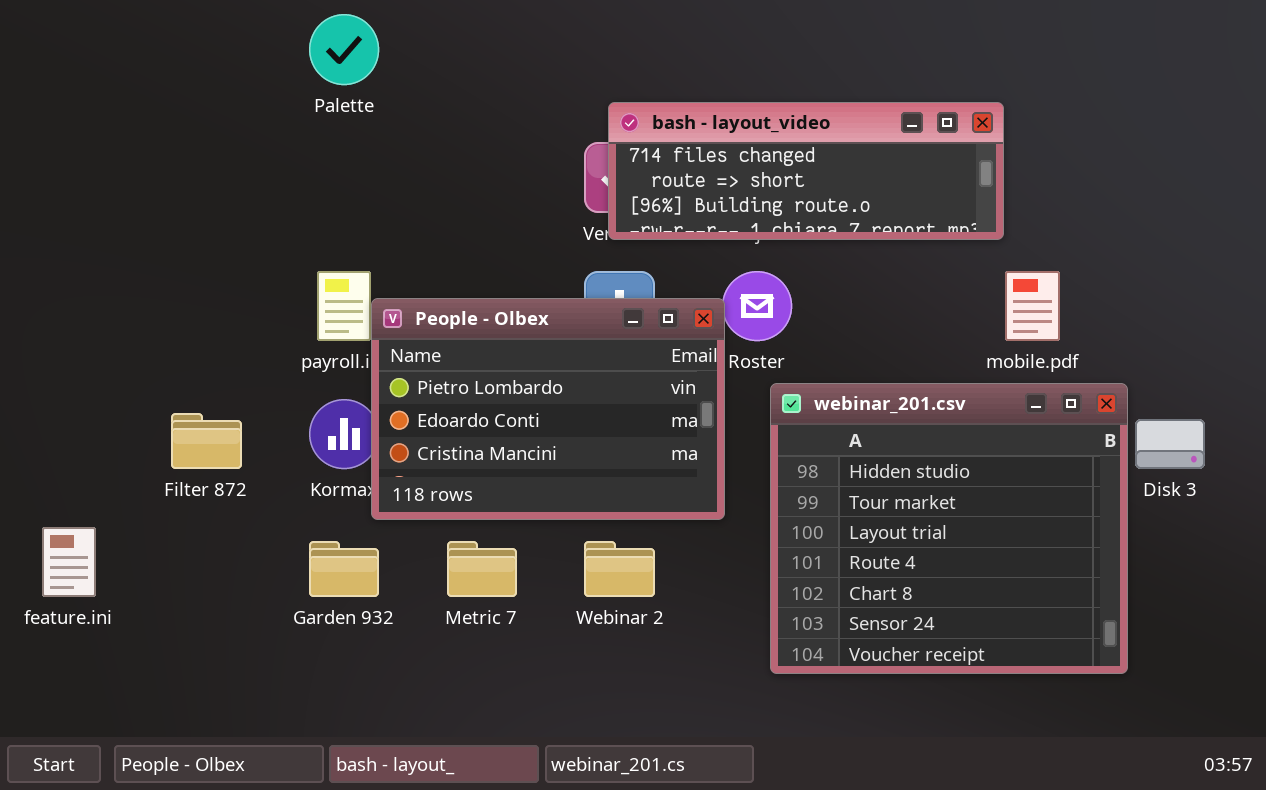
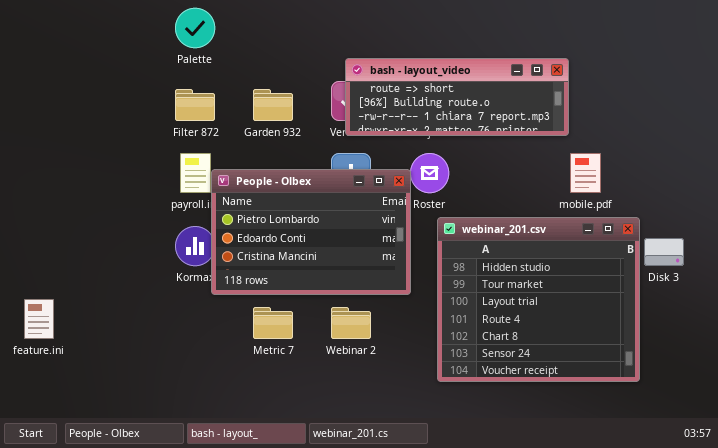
bash - layout_video: [608,102,1004,240] -> [345,58,569,136], scrolled down 1 row
Filter 872: [171,413,242,469] -> [175,89,215,121], moved
Garden 932: [309,541,379,597] -> [253,89,293,121], moved

